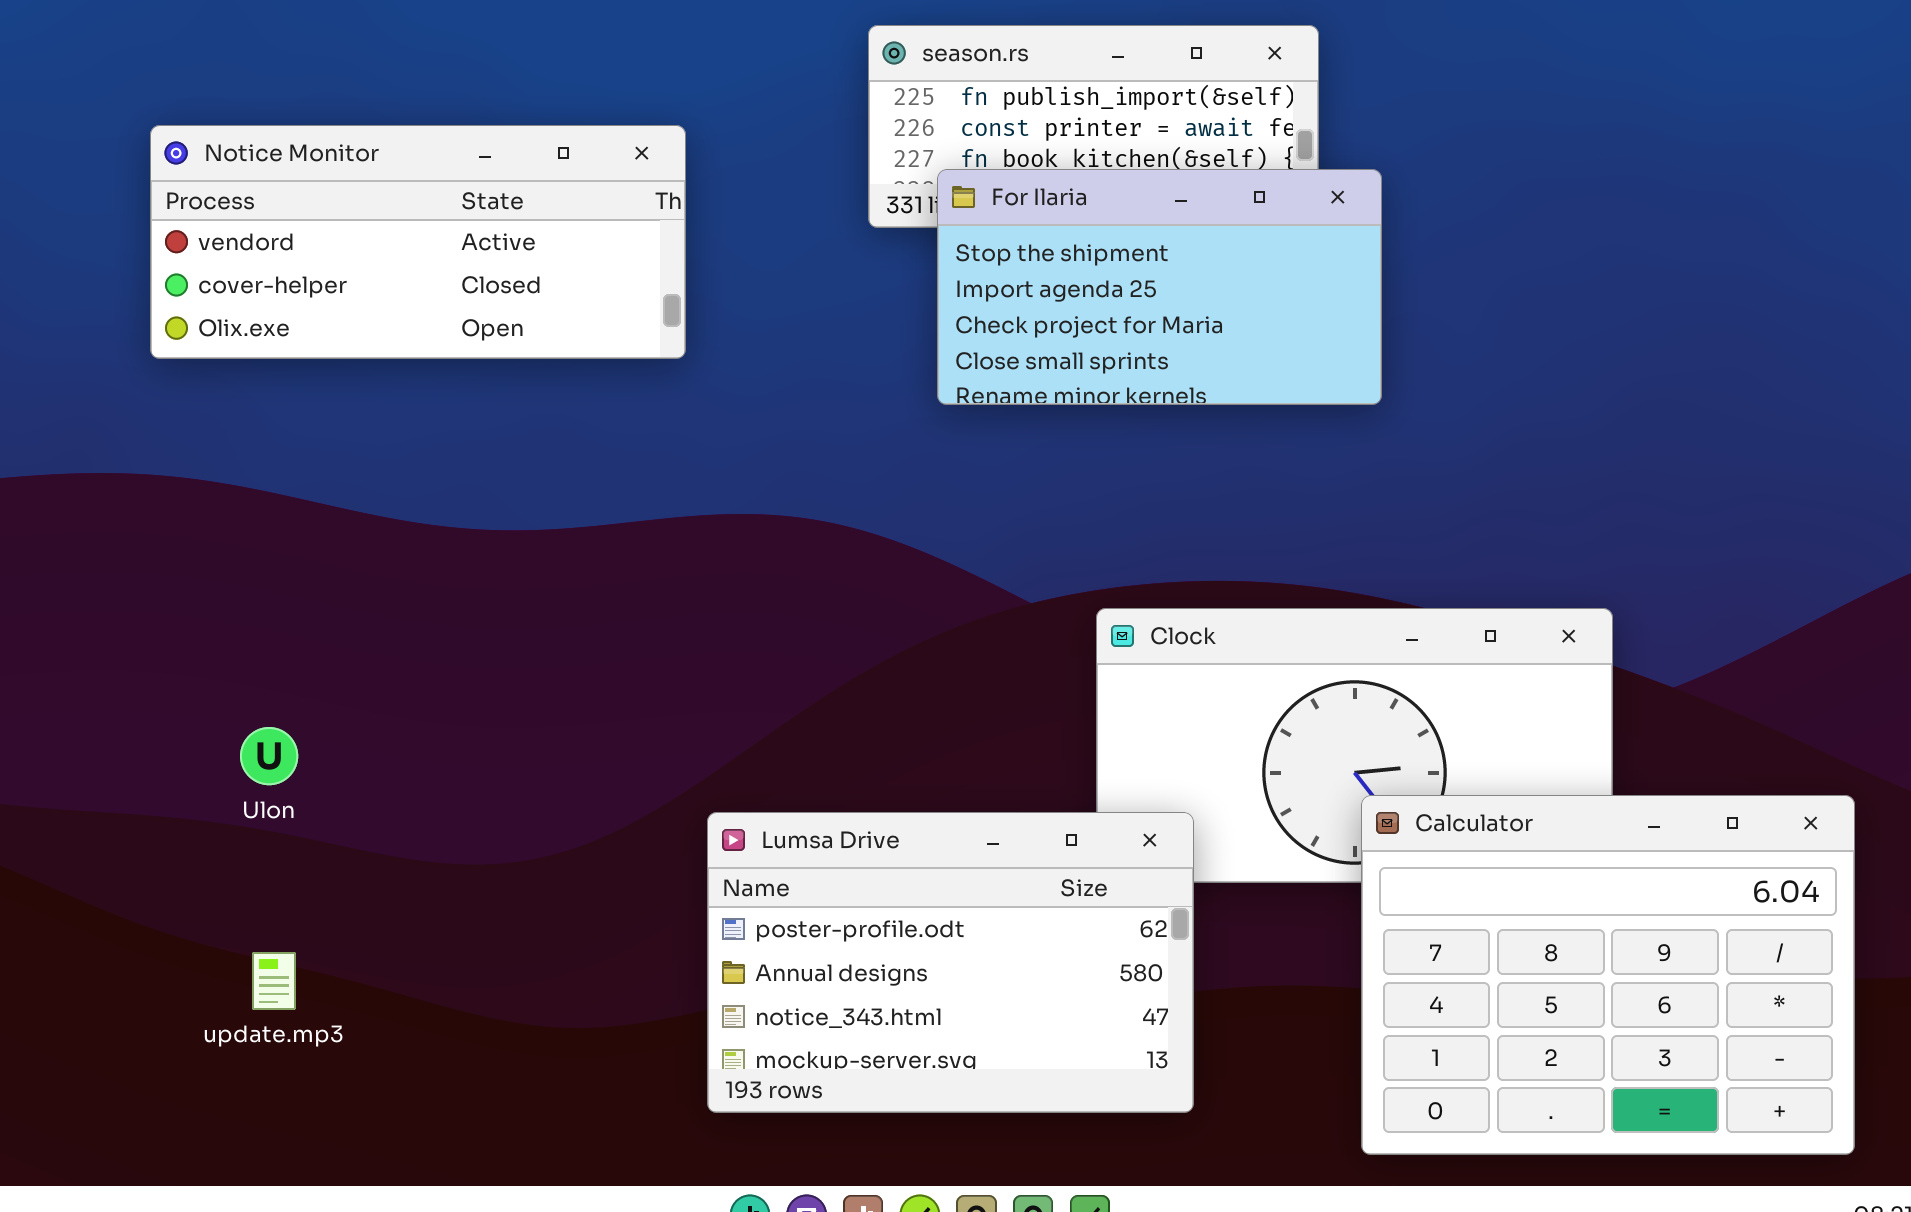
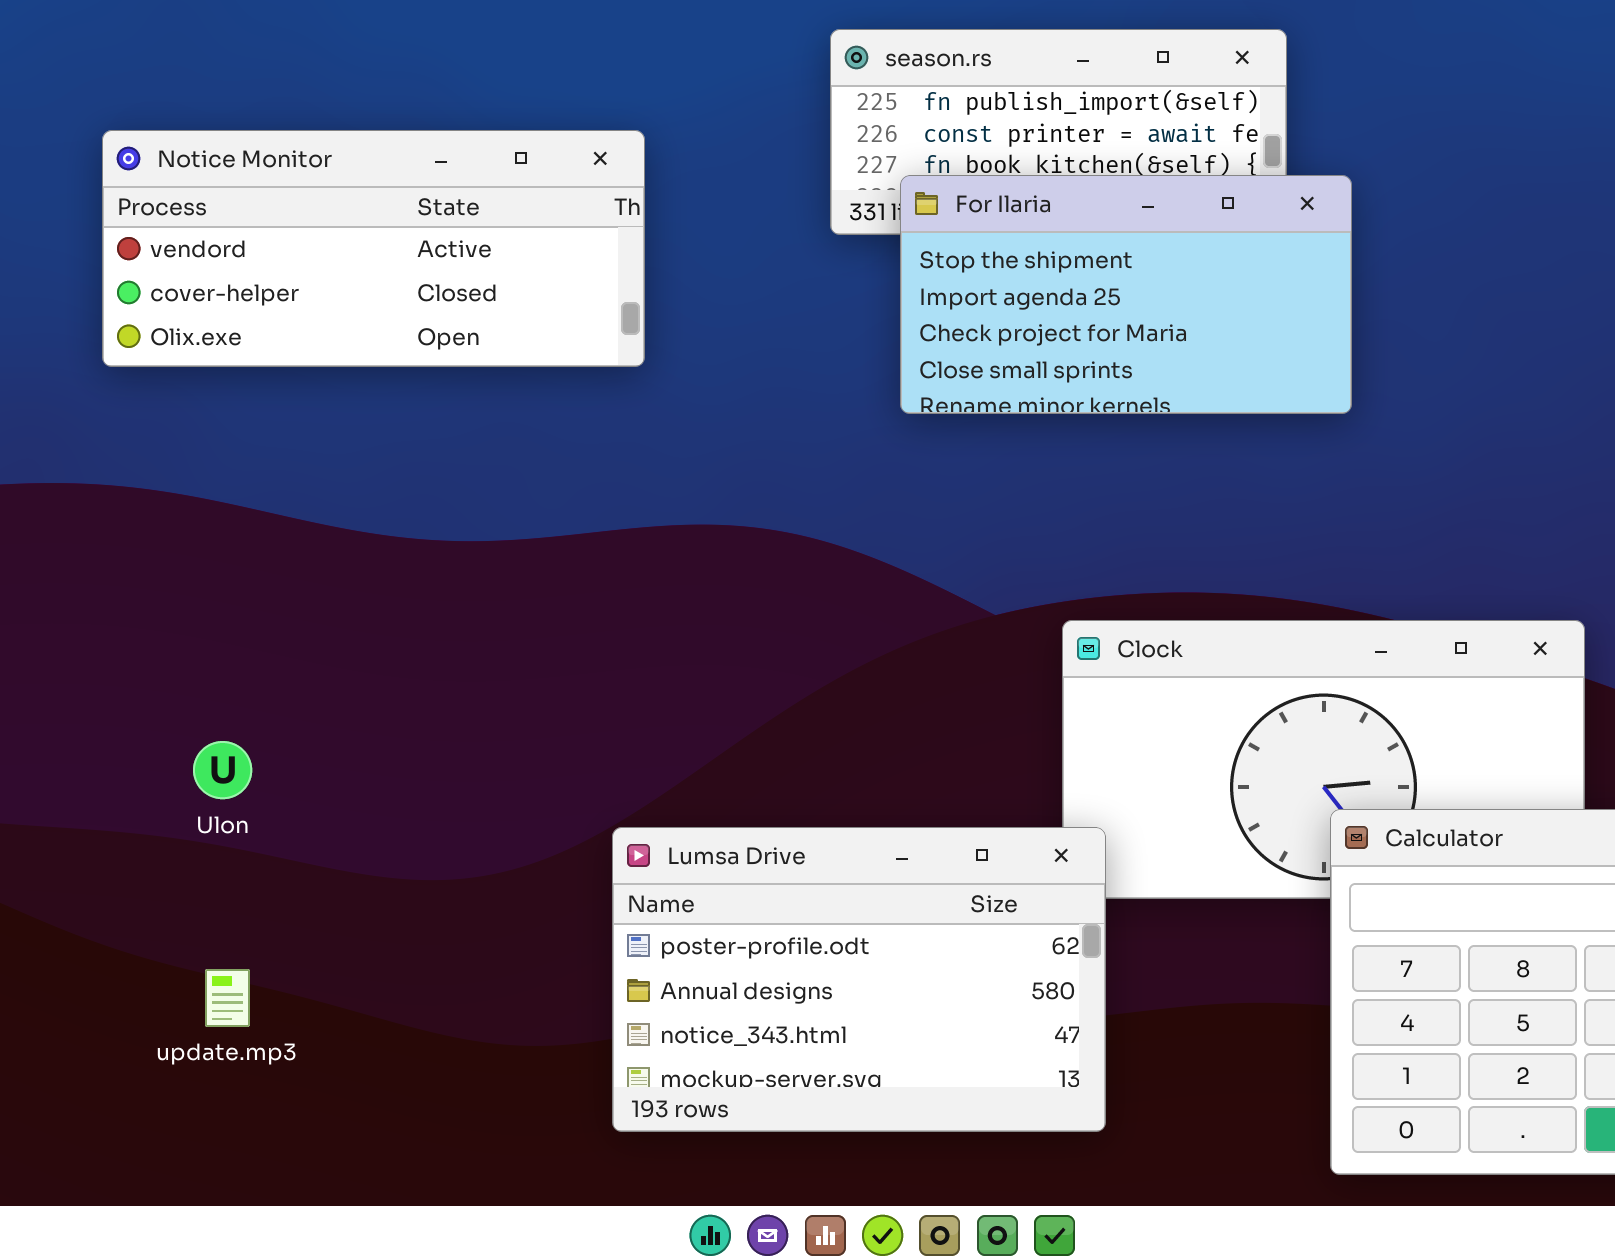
Lumsa Drive: [707,812,1194,1113] -> [612,827,1106,1132], moved

